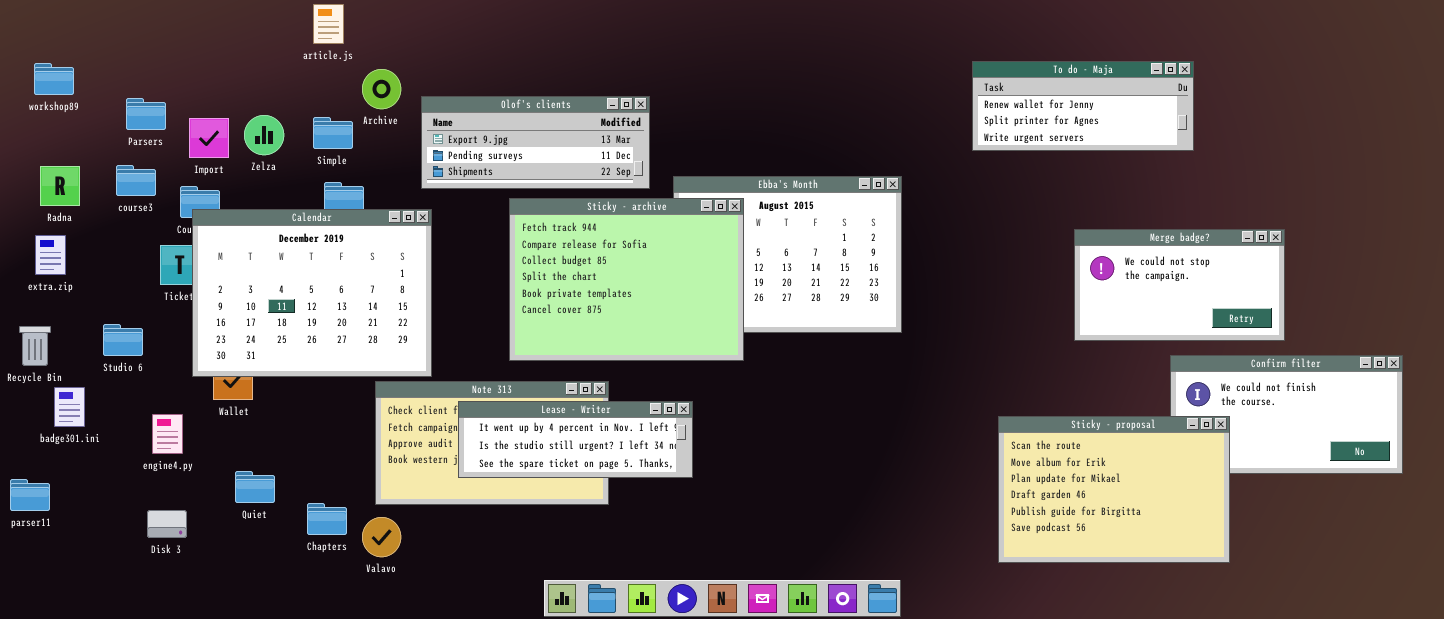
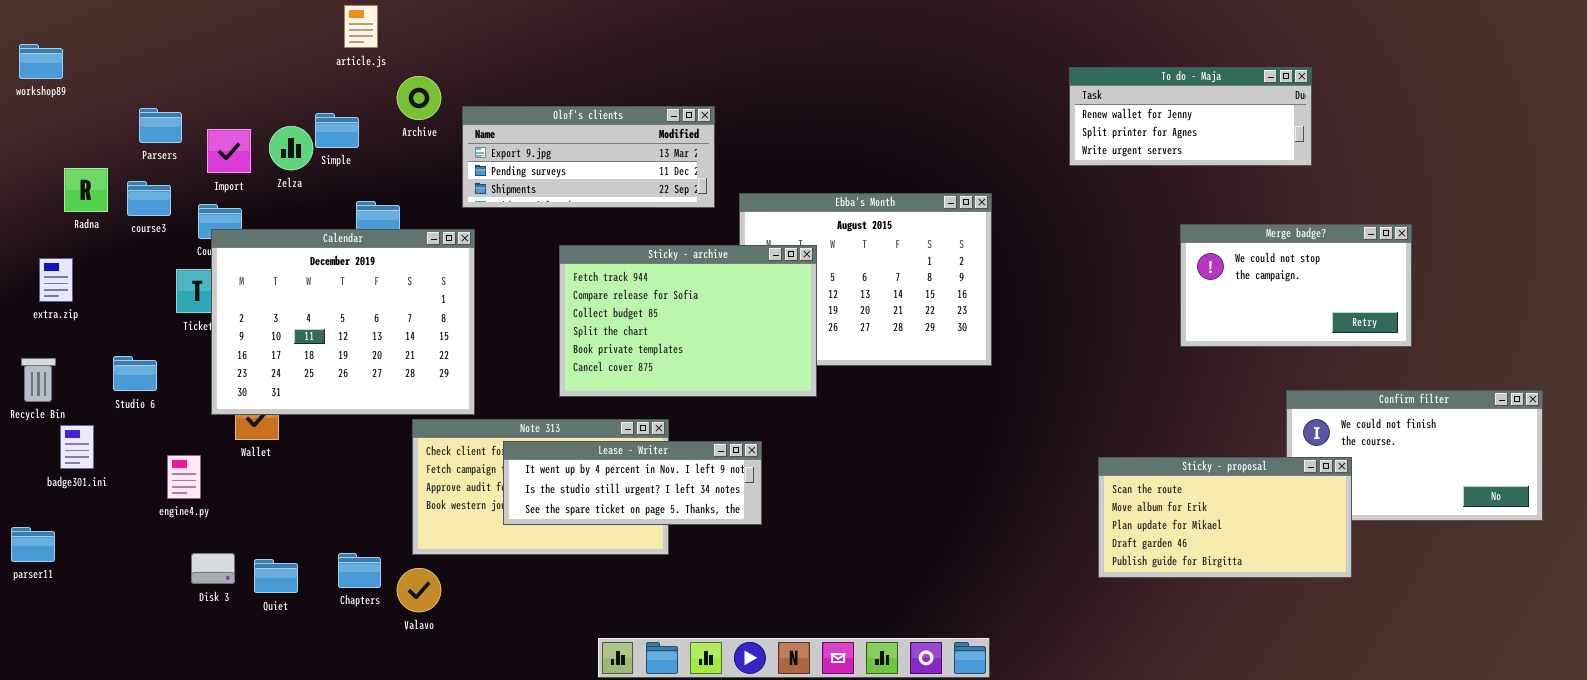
workshop89: [34,63,74,95] -> [19,44,63,79], moved
Simple: [313,117,353,149] -> [315,113,359,148], moved
Radna: [40,166,80,206] -> [64,168,108,212], moved
Sticky - archive: [509,198,744,361] -> [559,245,817,397], resized
Merge badge?: [1074,229,1285,341] -> [1180,224,1412,347], moved
Sticky - proposal: [998,416,1230,563] -> [1098,457,1352,578], resized
Quiet: [235,471,275,503] -> [254,559,298,593], moved
Disk 3: [147,510,187,538] -> [191,553,235,584], moved

